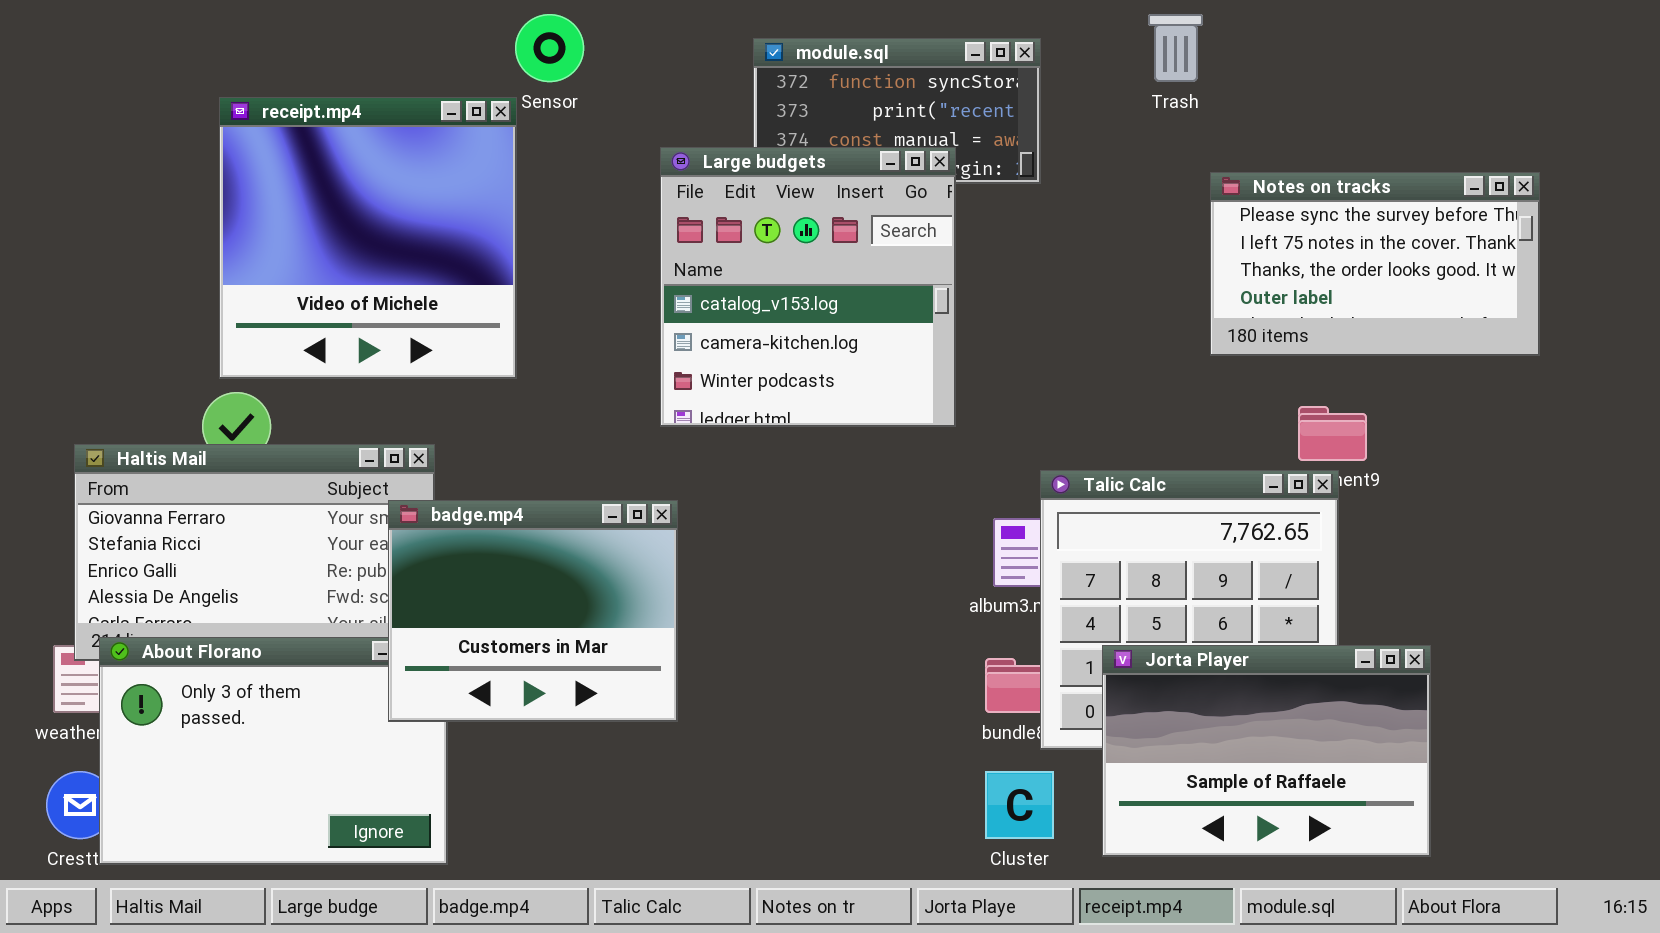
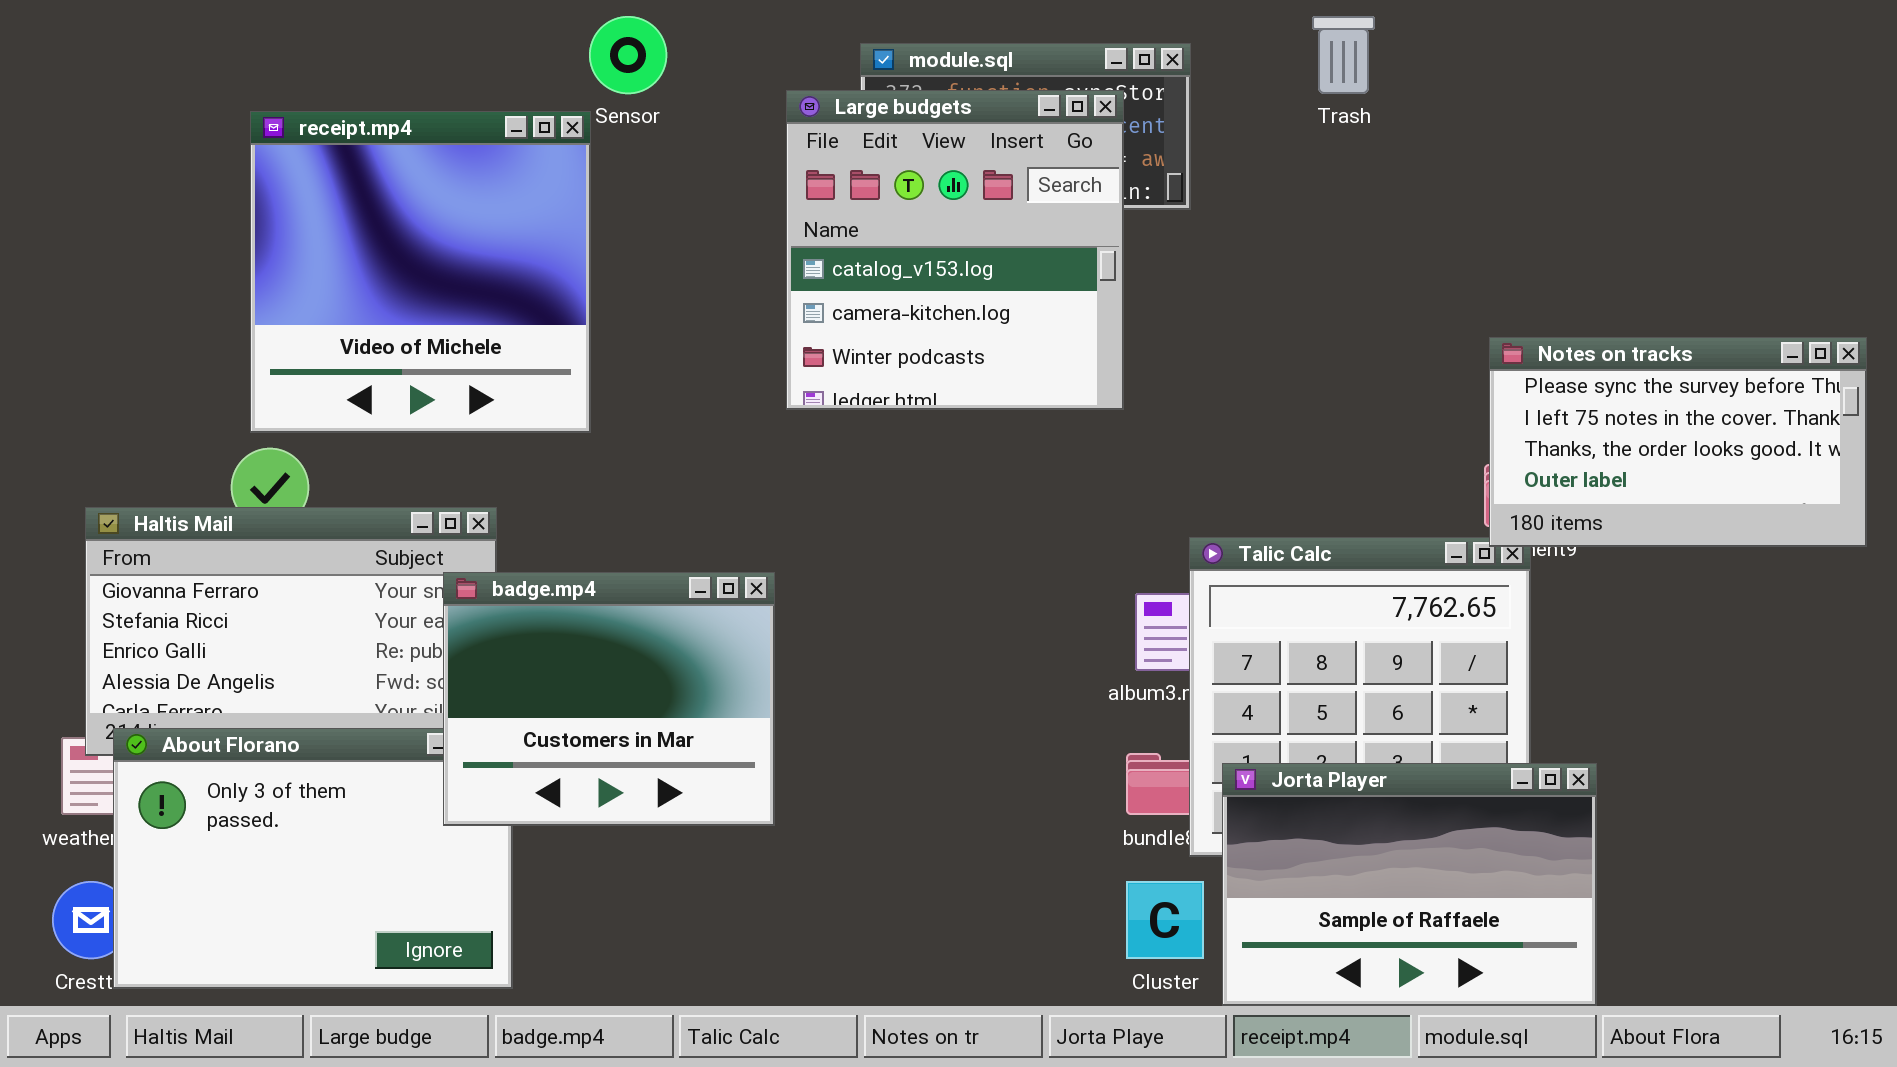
Large budgets: [660,147,956,427] -> [786,90,1124,410], moved
Notes on tracks: [1210,172,1540,356] -> [1489,337,1867,547], moved
Jorta Player: [1102,645,1431,857] -> [1222,763,1597,1006], moved

